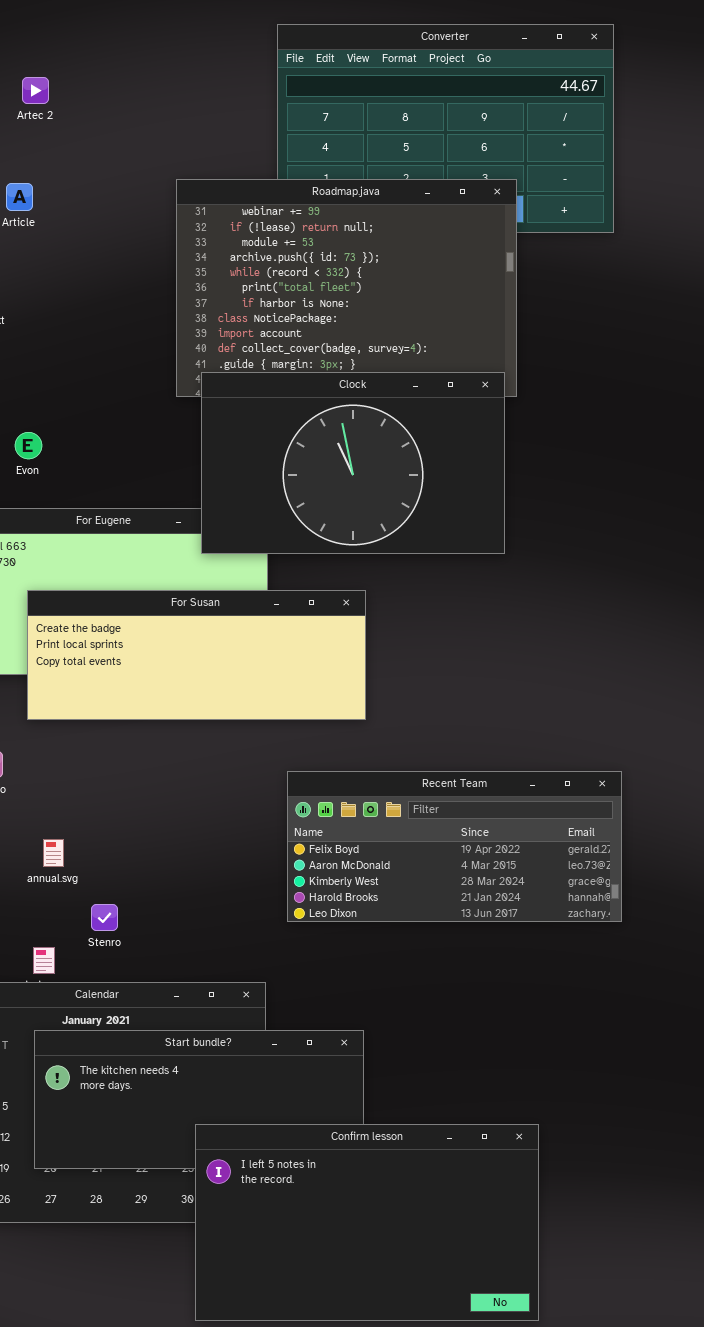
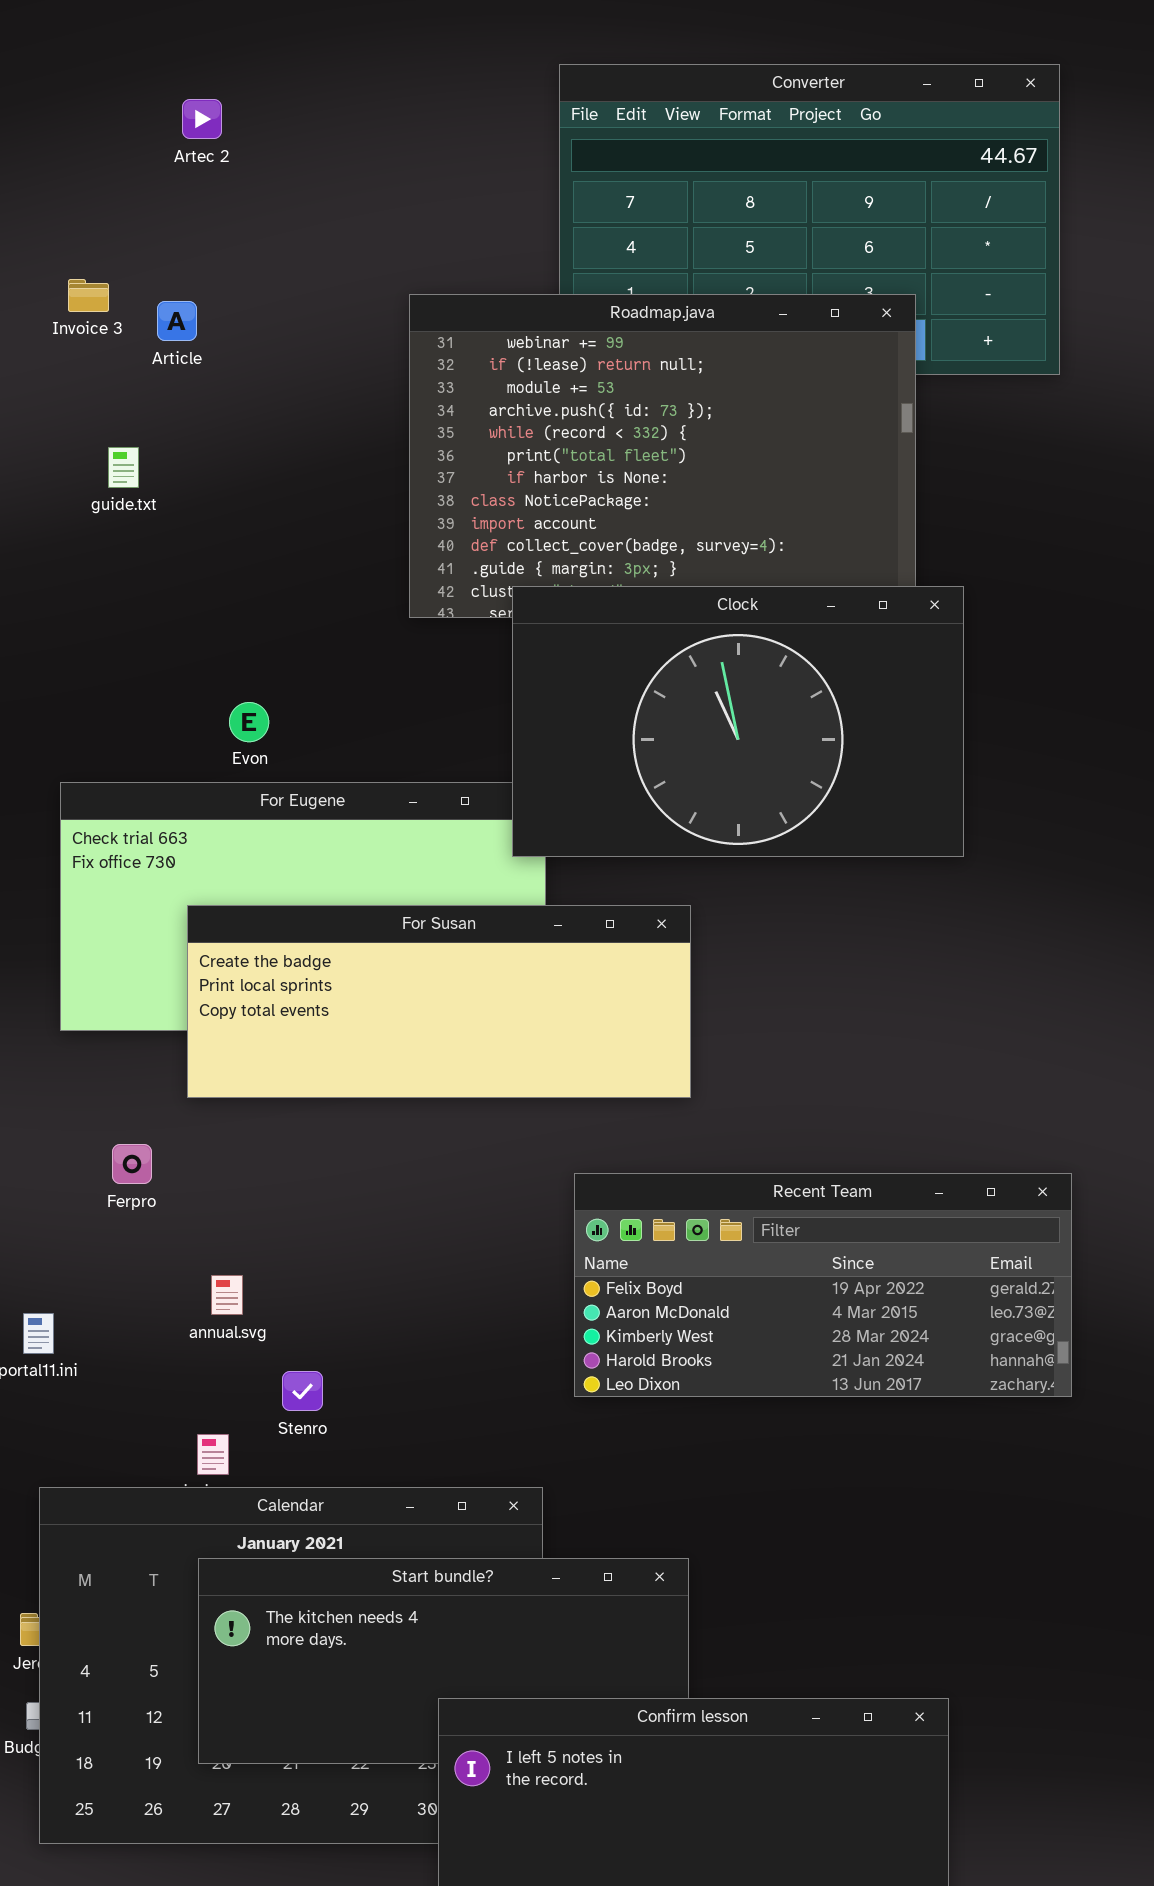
Artec 2: [22,77,49,104] -> [182,99,222,139], moved
Clock: [201,372,505,554] -> [512,586,964,857], moved
Evon: [15,432,42,459] -> [229,702,269,742], moved

